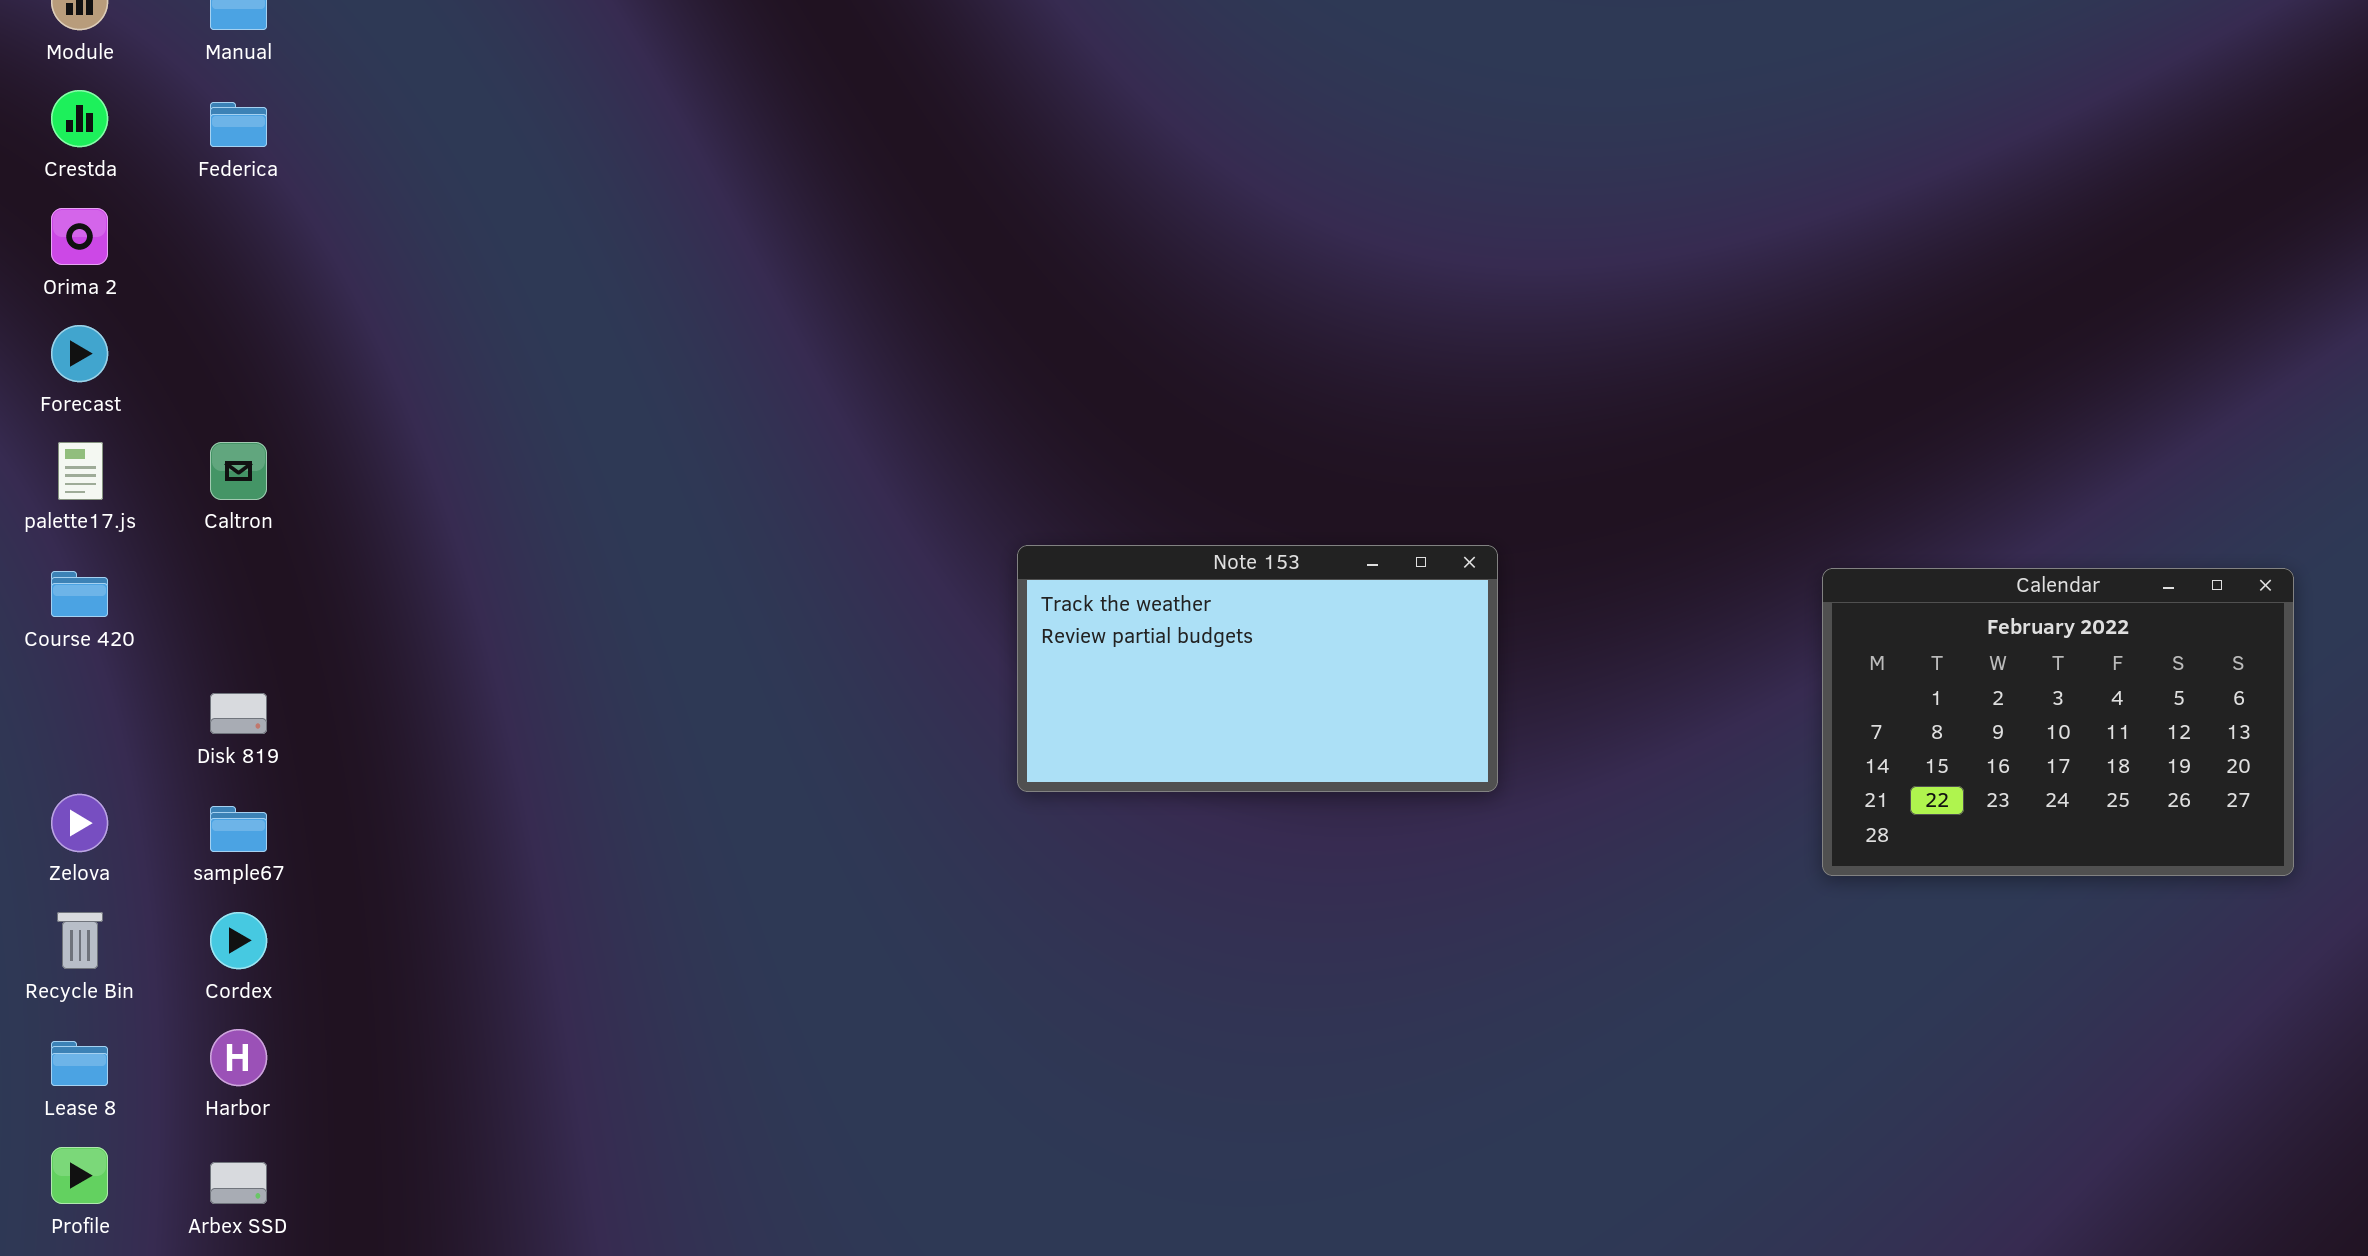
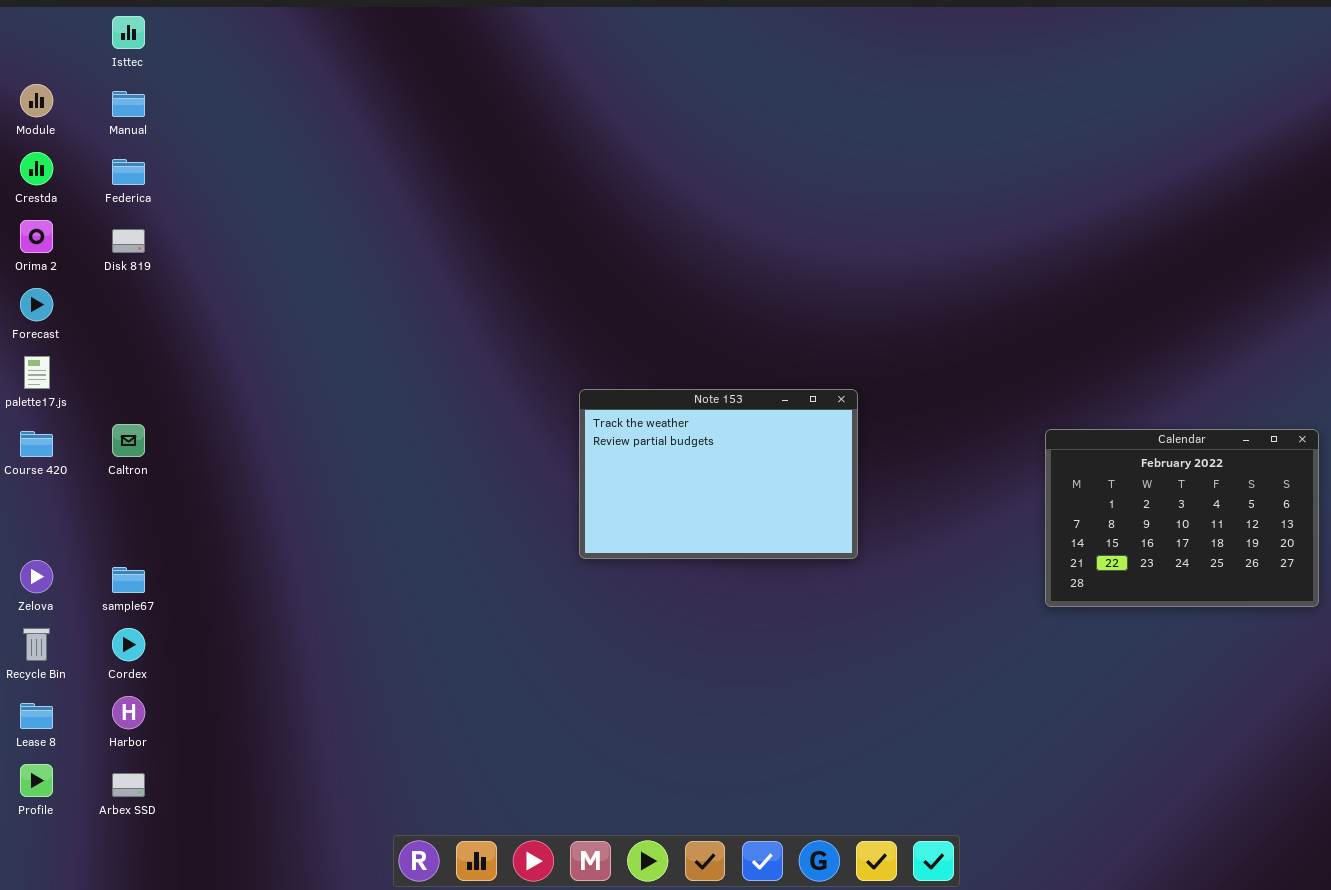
Caltron: [210,442,267,500] -> [112,424,145,457], moved
Note 153: [1017,545,1498,792] -> [579,389,858,559], resized
Disk 819: [210,693,267,734] -> [112,229,145,253], moved

